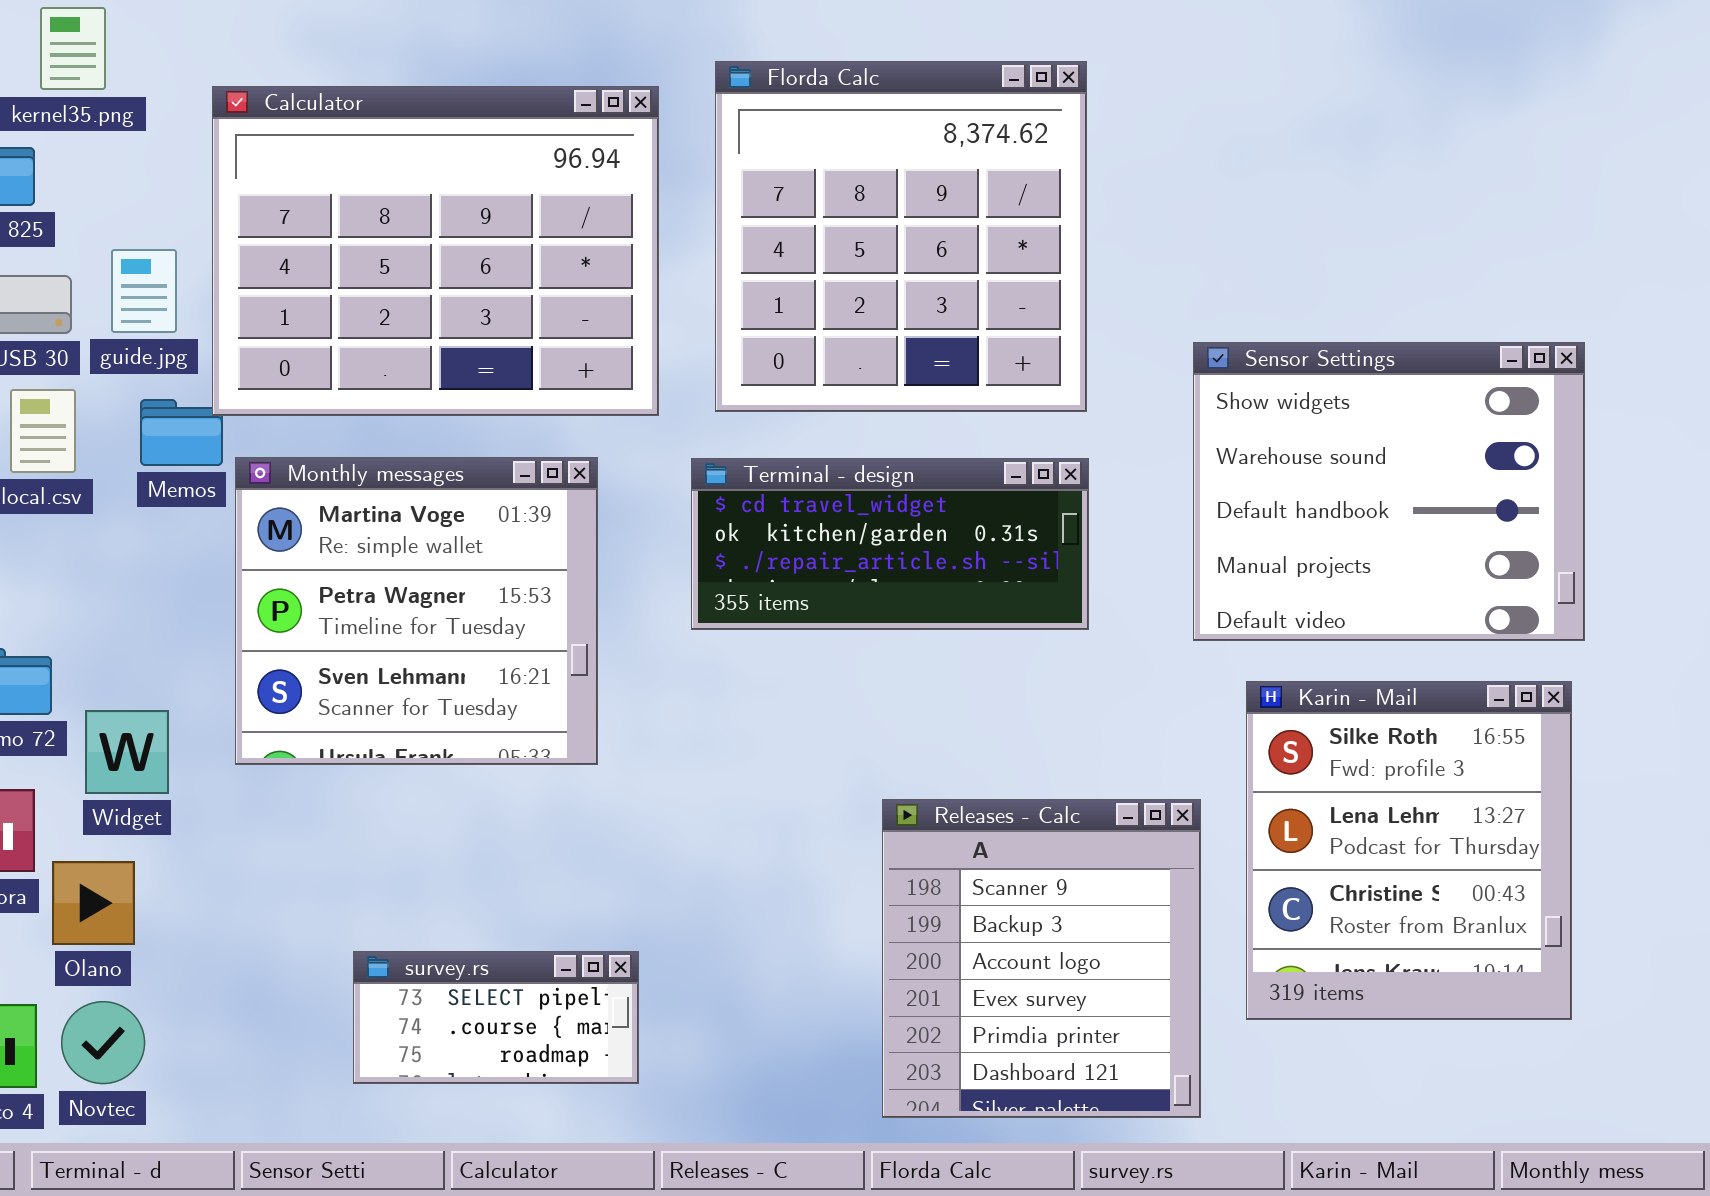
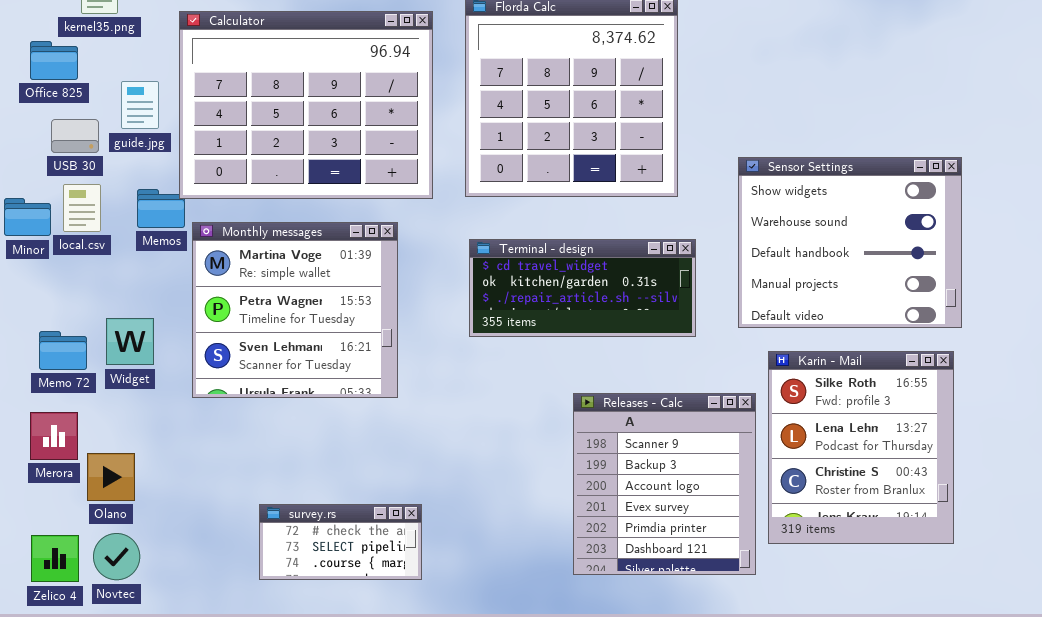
guide.jpg: [111,249,177,333] -> [121,81,159,129], moved
Terminal - design: [691,458,1089,630] -> [469,239,696,337], moved
Widget: [85,710,169,794] -> [106,318,154,365], moved
Releases - Calc: [882,799,1201,1118] -> [573,393,756,575], moved
survey.rs: [353,951,639,1084] -> [259,504,422,580], scrolled up 1 row

